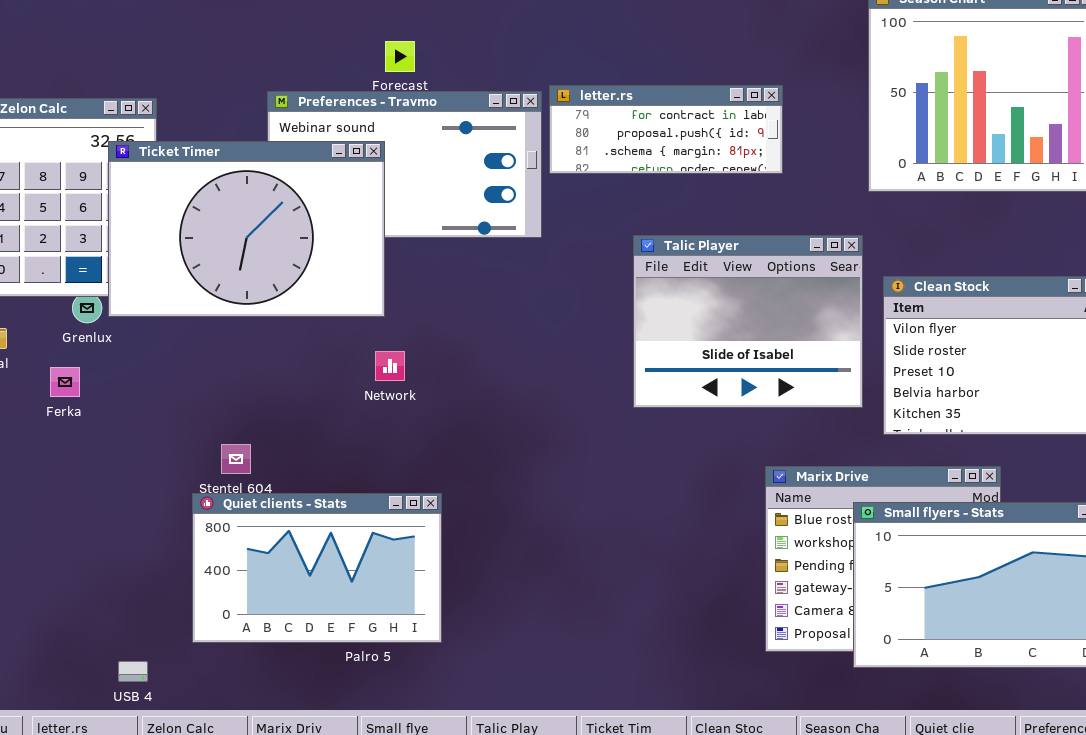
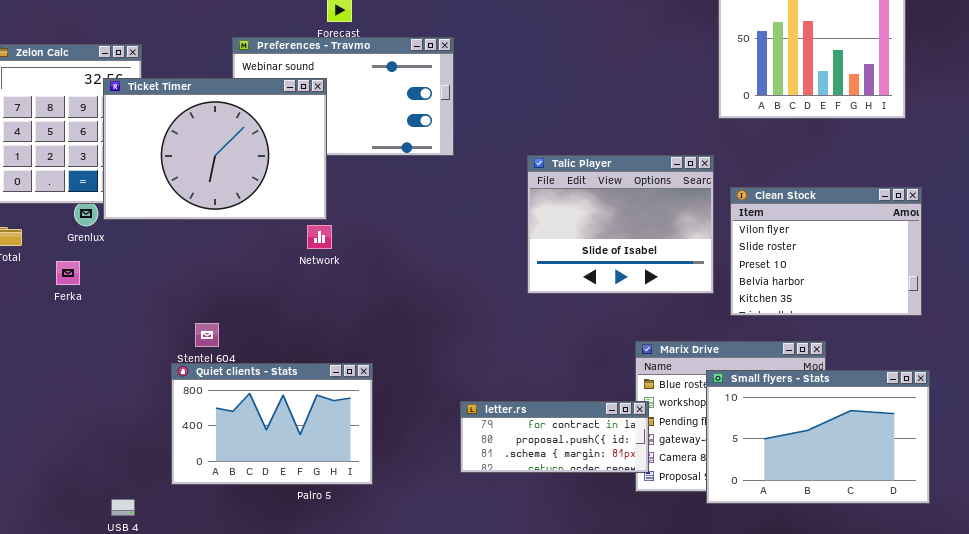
letter.rs: [549,85,783,174] -> [460,401,649,473], moved
Network: [375,351,405,381] -> [307,225,332,249], moved

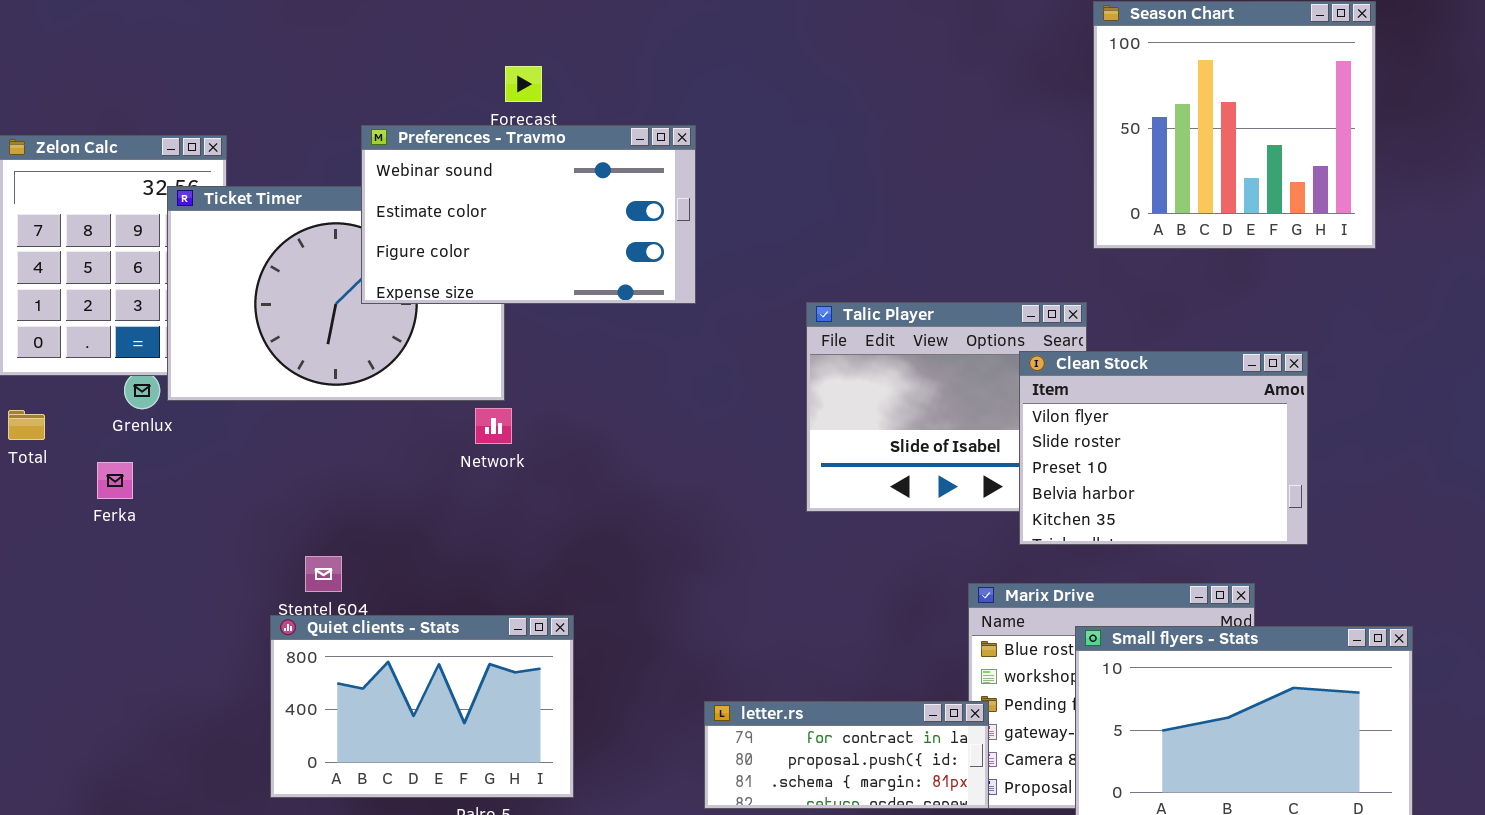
Preferences - Travmo: [232,37,454,156] -> [361,125,696,304], raised
Clean Stock: [730,187,922,316] -> [1019,351,1308,545], moved
letter.rs: [460,401,649,473] -> [704,701,989,809], moved

